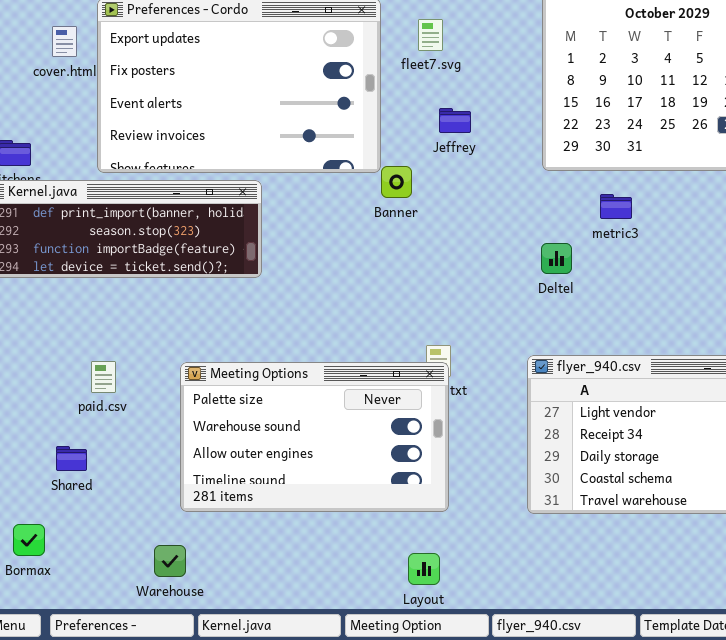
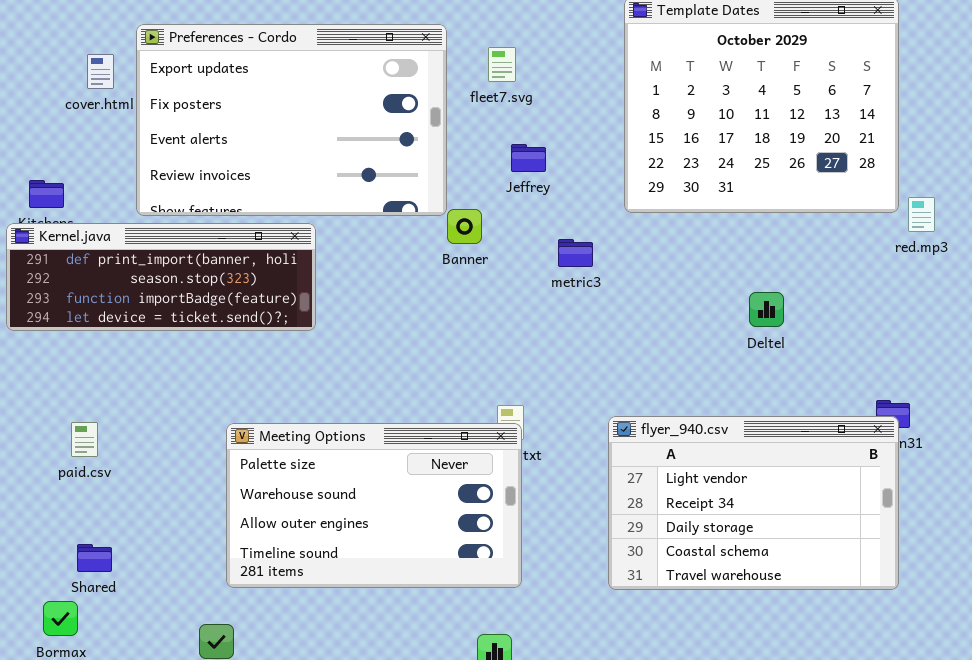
metric3: [600,194,632,219] -> [558,239,593,267], moved
Deltel: [541,243,572,274] -> [749,292,784,327], moved
paid.csv: [91,361,116,393] -> [71,422,98,457], moved
Shared: [56,446,87,471] -> [77,544,112,572], moved

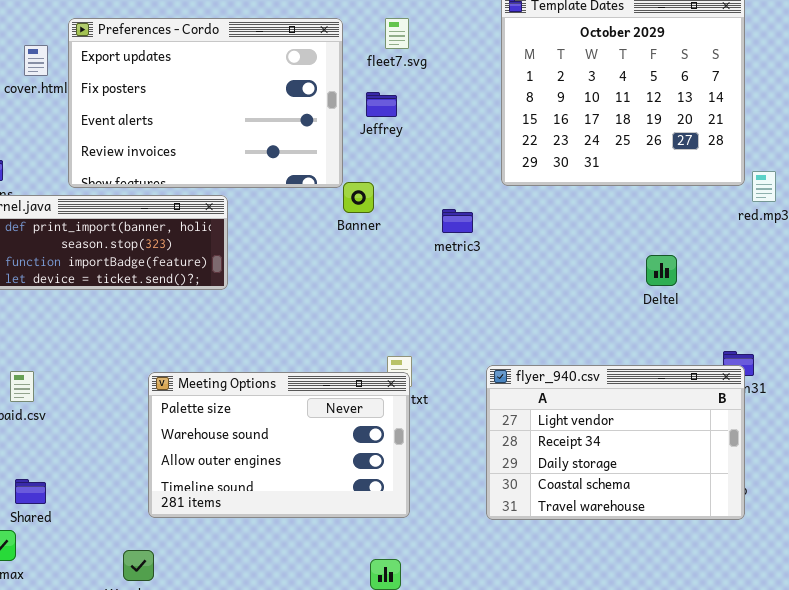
fleet7.svg: [488,47,516,82] -> [385,18,409,49], moved
Jeffrey: [511,144,546,172] -> [366,92,397,117], moved
Deltel: [749,292,784,327] -> [646,255,677,286], moved

